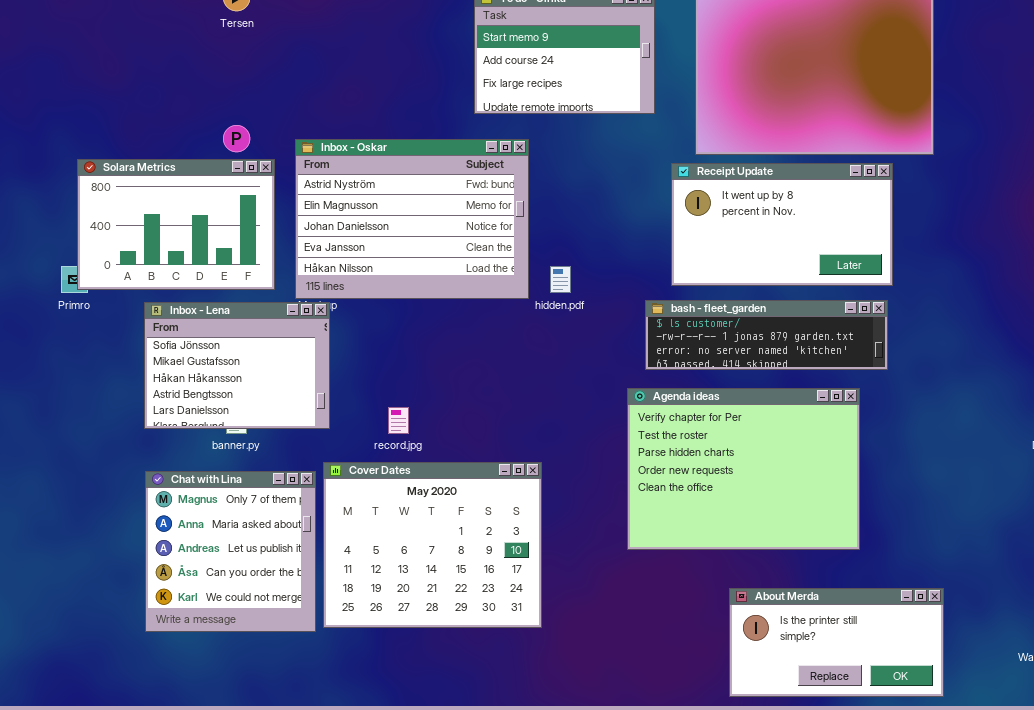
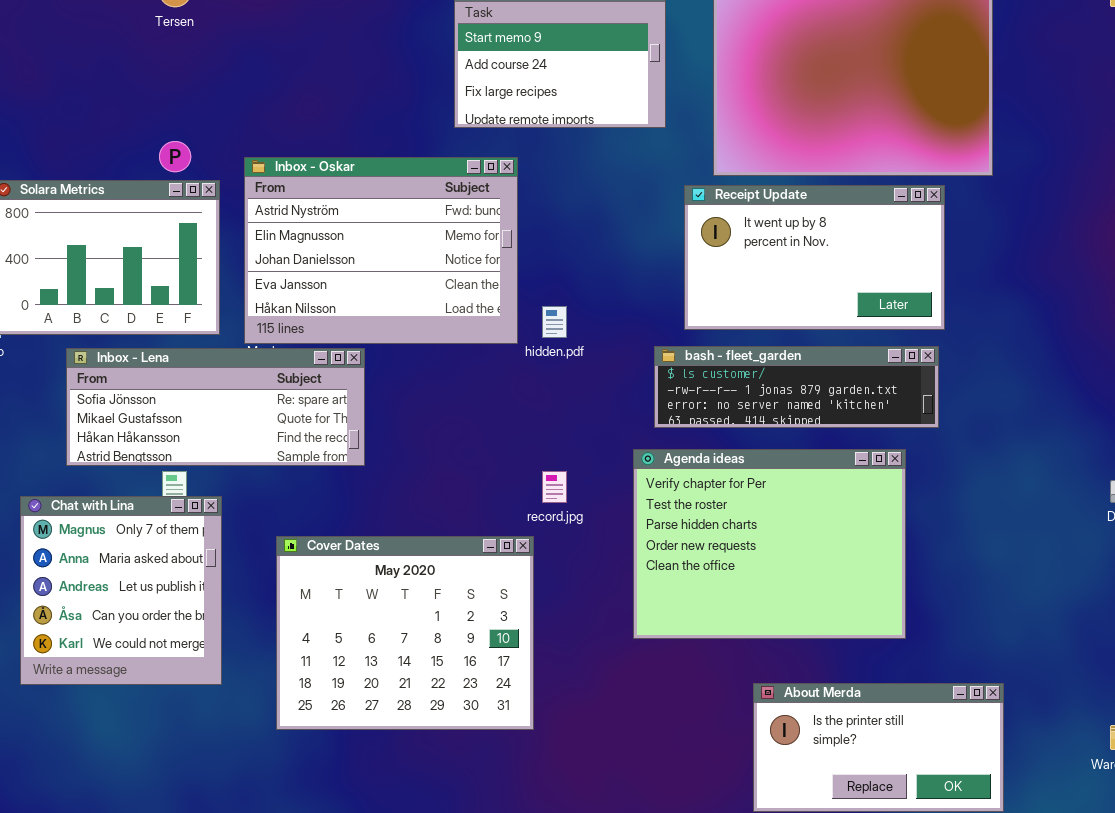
Inbox - Lena: [144,302,330,429] -> [66,348,365,466], resized
record.jpg: [388,407,409,434] -> [542,471,567,503], moved
Chat with Lina: [145,471,316,632] -> [20,496,222,685], moved

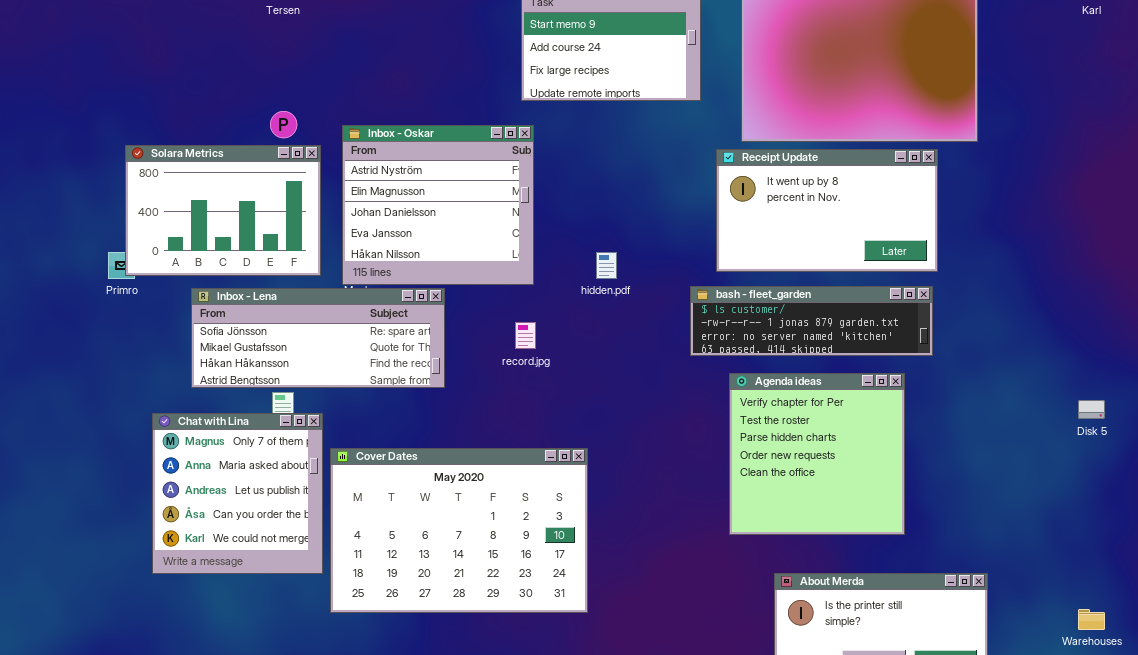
Inbox - Oskar: [244,157,518,344] -> [342,125,534,285], resized
Agenda ideas: [633,449,906,639] -> [729,373,905,535], resized
record.jpg: [542,471,567,503] -> [515,322,536,349], moved
Cover Dates: [276,536,534,730] -> [330,448,588,613], resized

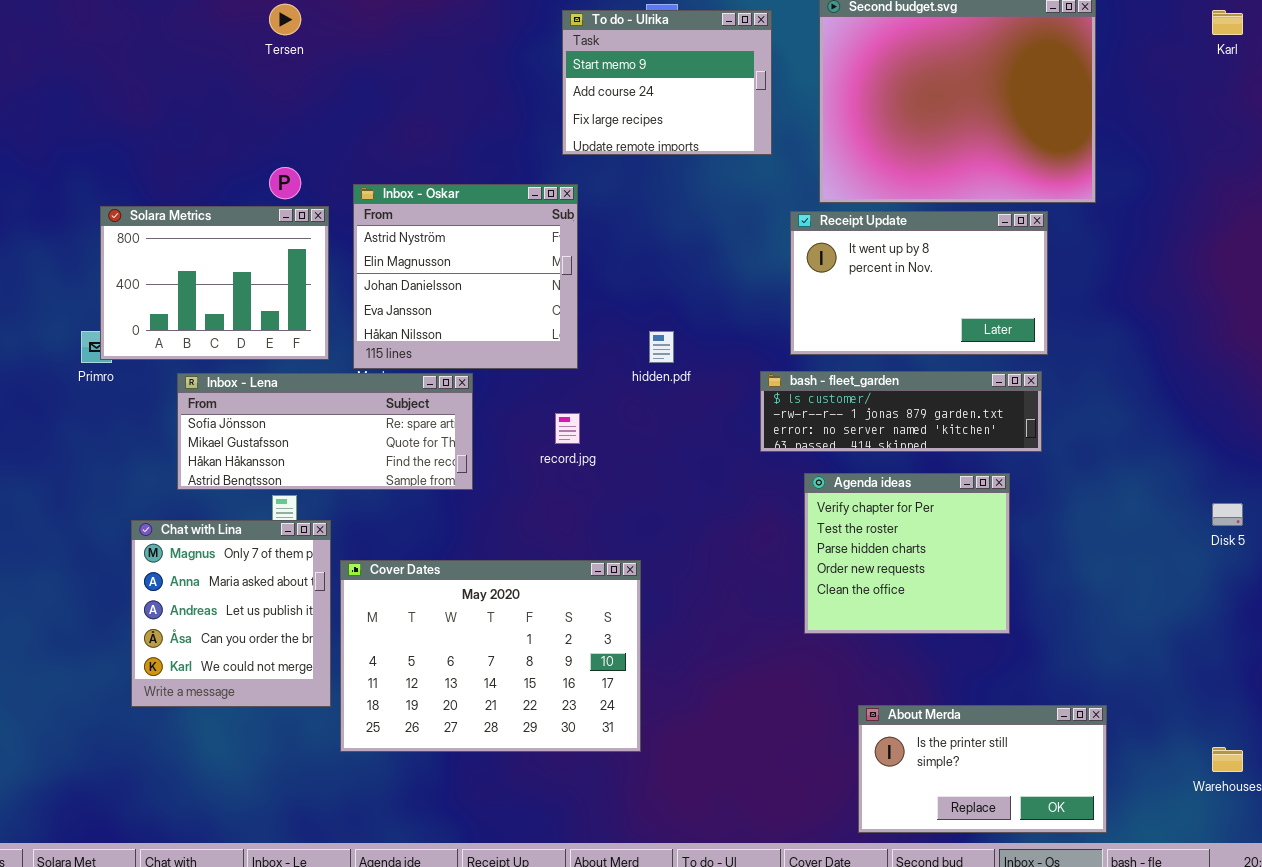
Agenda ideas: [729,373,905,535] -> [804,473,1010,634], resized

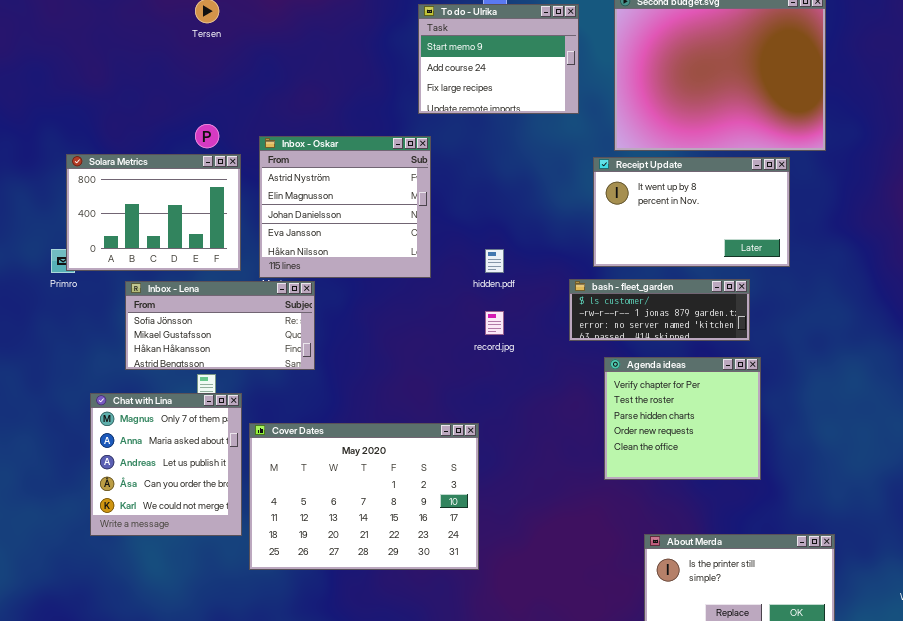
bash - fleet_garden: [760,371,1042,452] -> [569,279,750,341], resized
Inbox - Lena: [177,373,473,490] -> [125,281,315,370], resized
record.jpg: [555,413,580,444] -> [485,311,504,335], moved

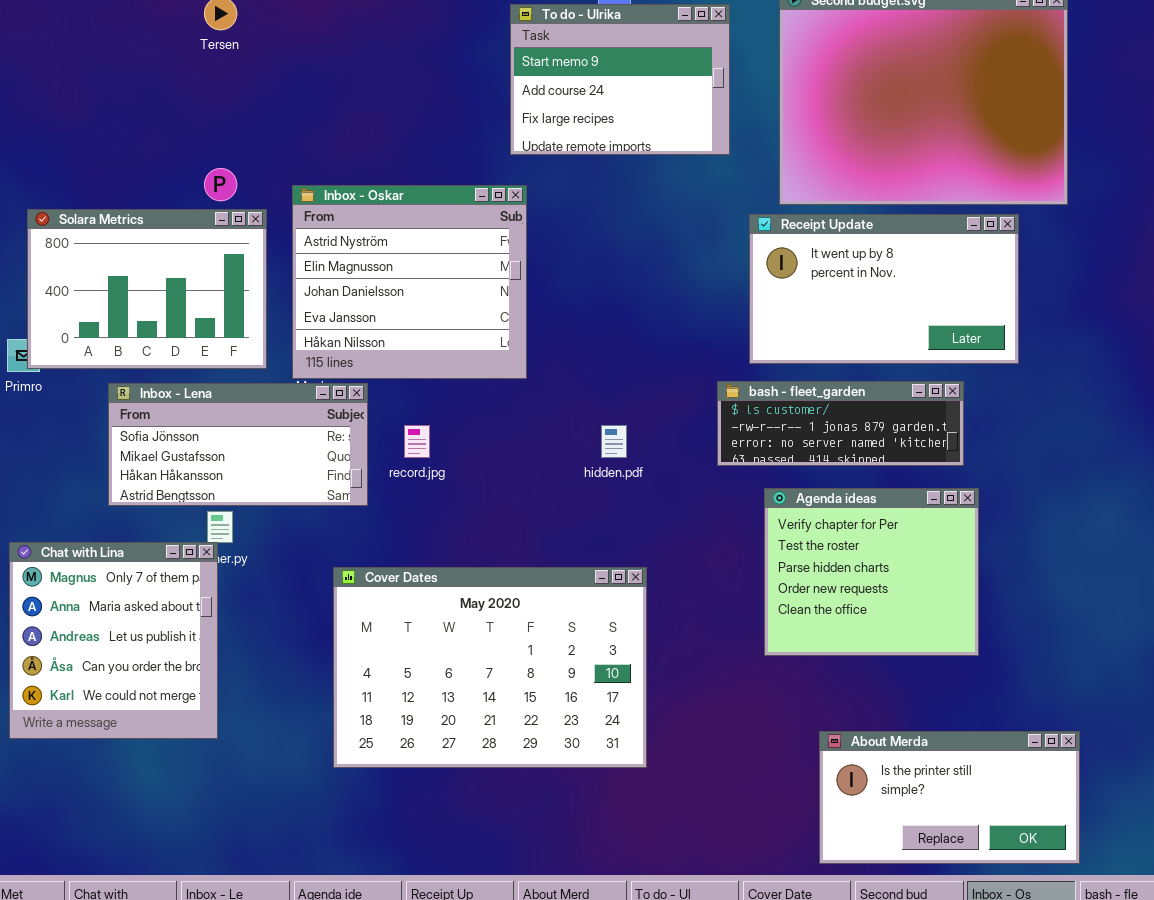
hidden.pdf: [485,249,504,273] -> [601,425,627,458], moved
record.jpg: [485,311,504,335] -> [404,425,430,458], moved
Chat with Lina: [90,393,242,536] -> [9,542,218,739], moved
Cover Dates: [249,423,479,570] -> [333,567,647,768], moved

